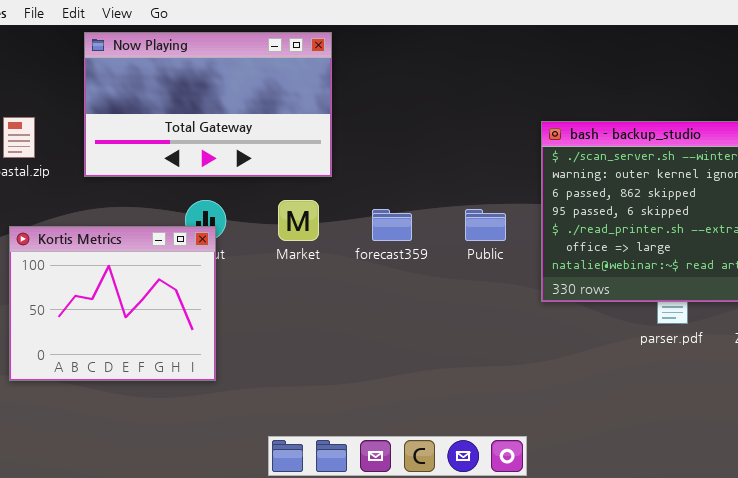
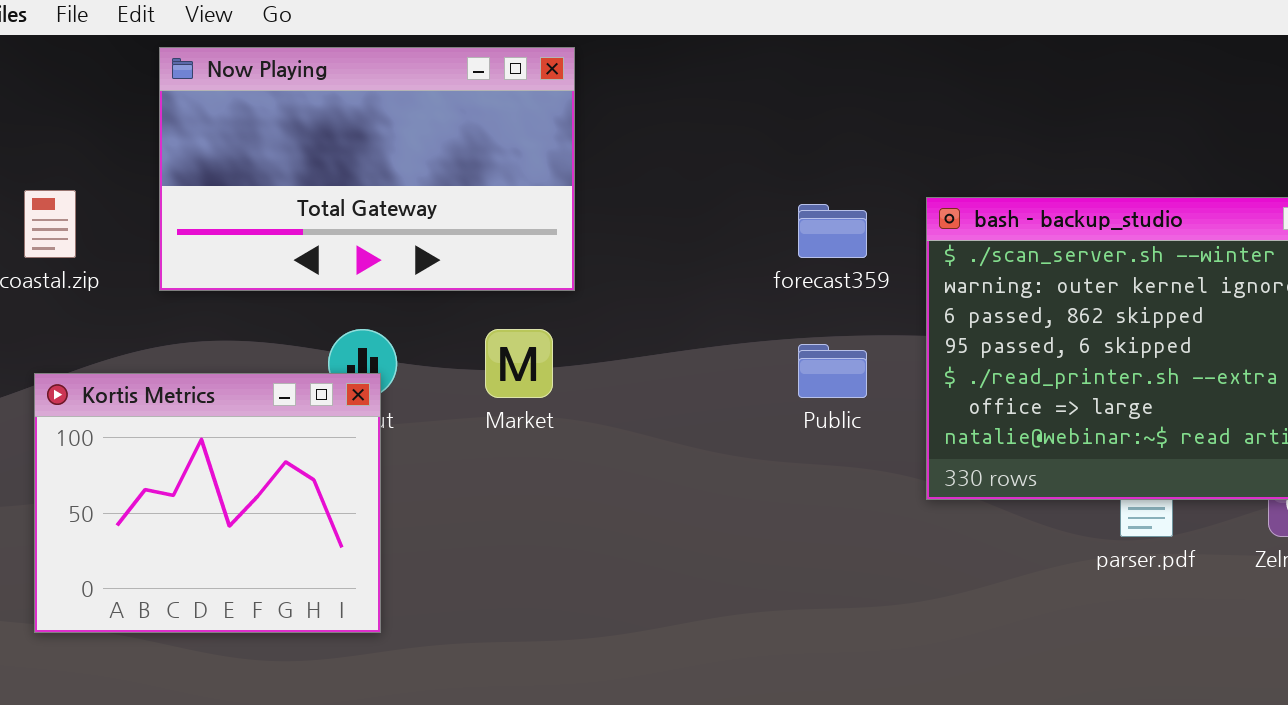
forecast359: [372,209,412,241] -> [798,204,867,258], moved

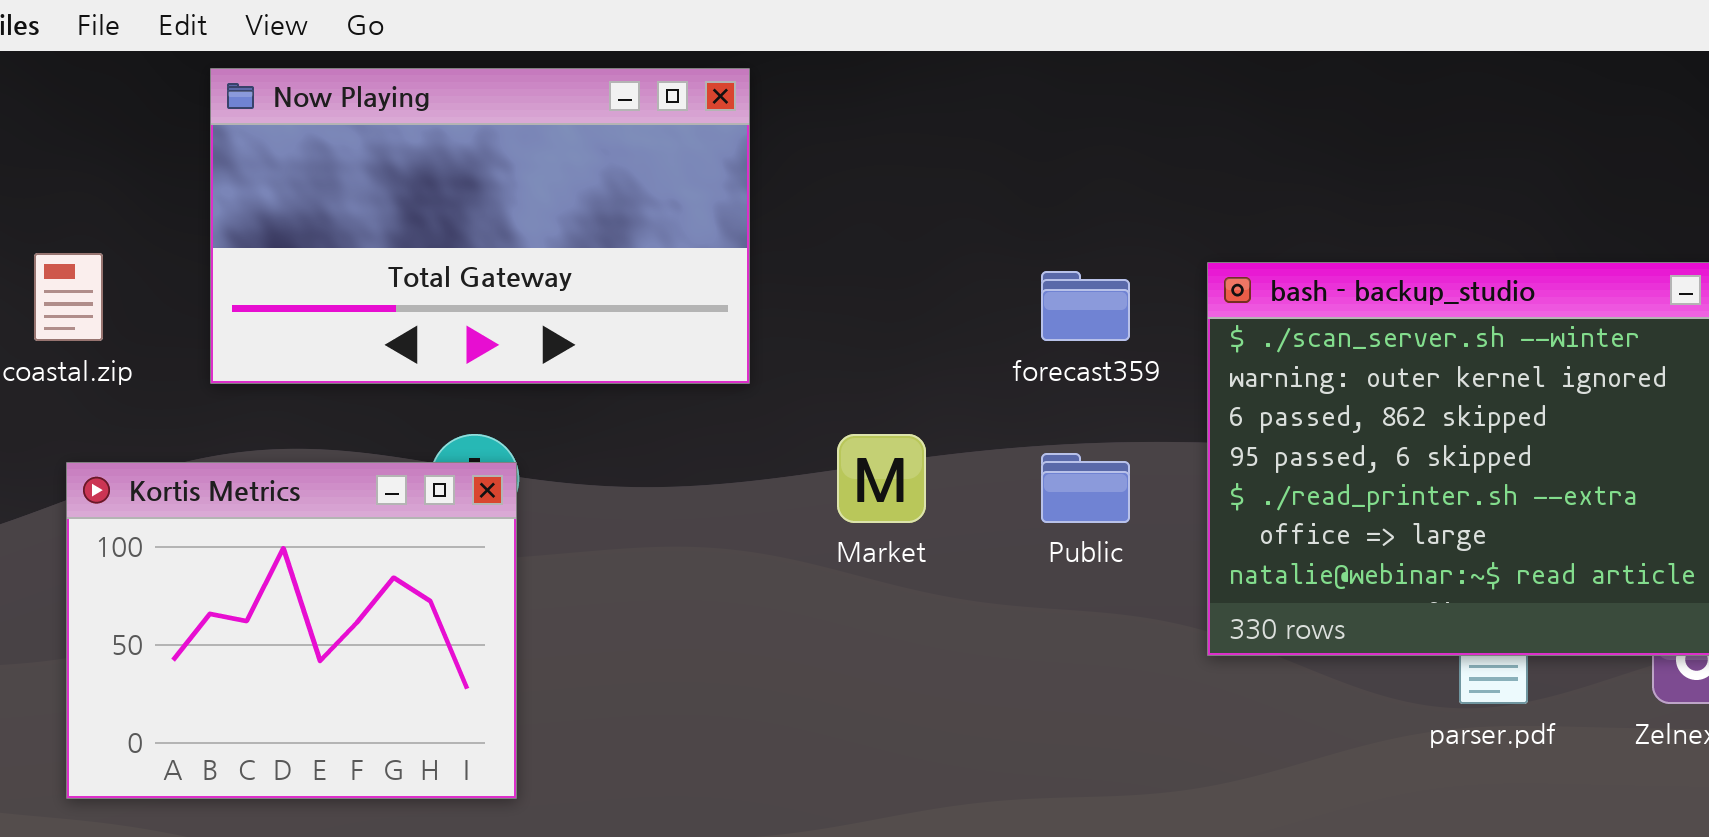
Market: [485,329,553,398] -> [837,434,926,523], moved
Kortis Metrics: [34,373,381,633] -> [66,462,517,799], moved

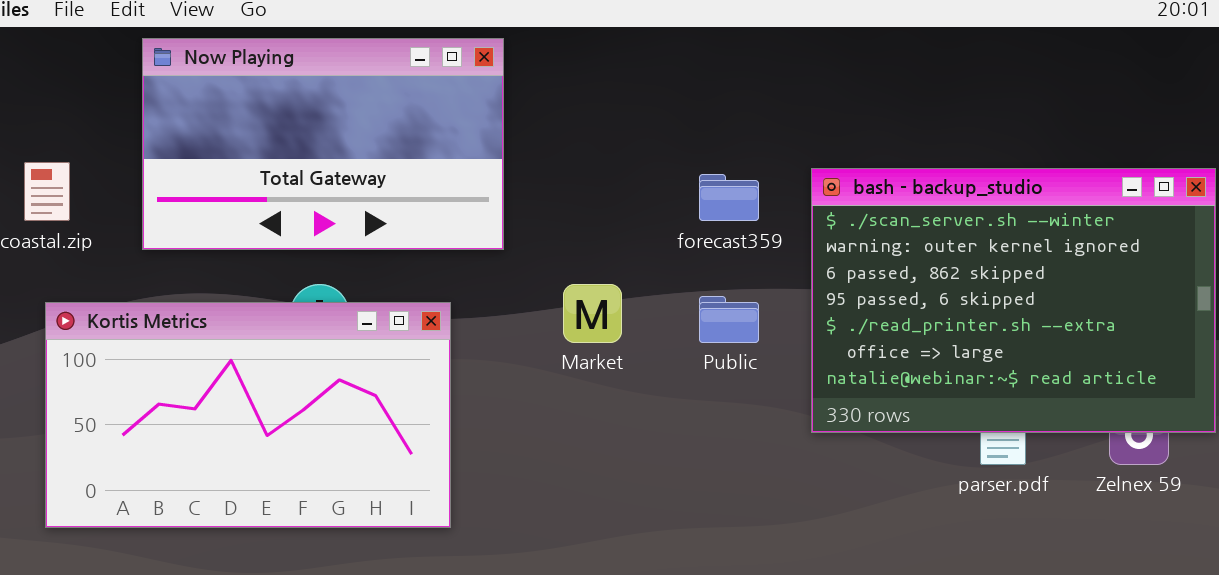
Kortis Metrics: [66,462,517,799] -> [45,302,451,528], resized

